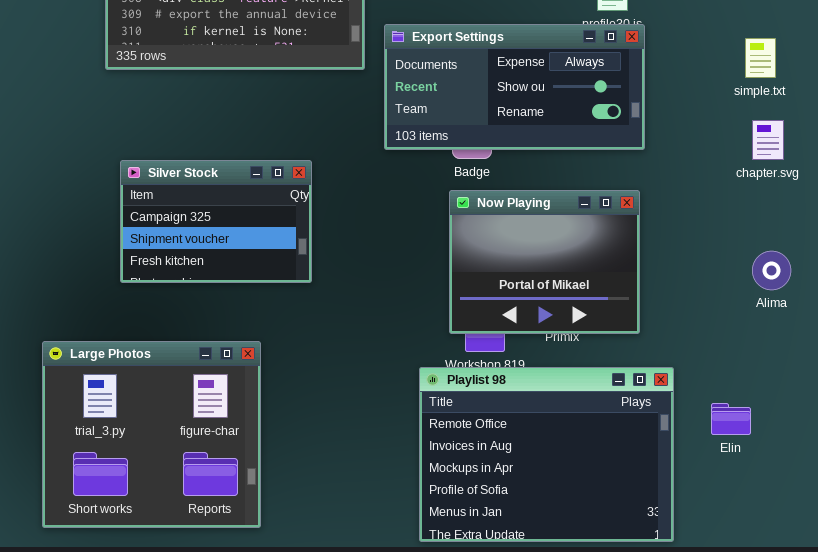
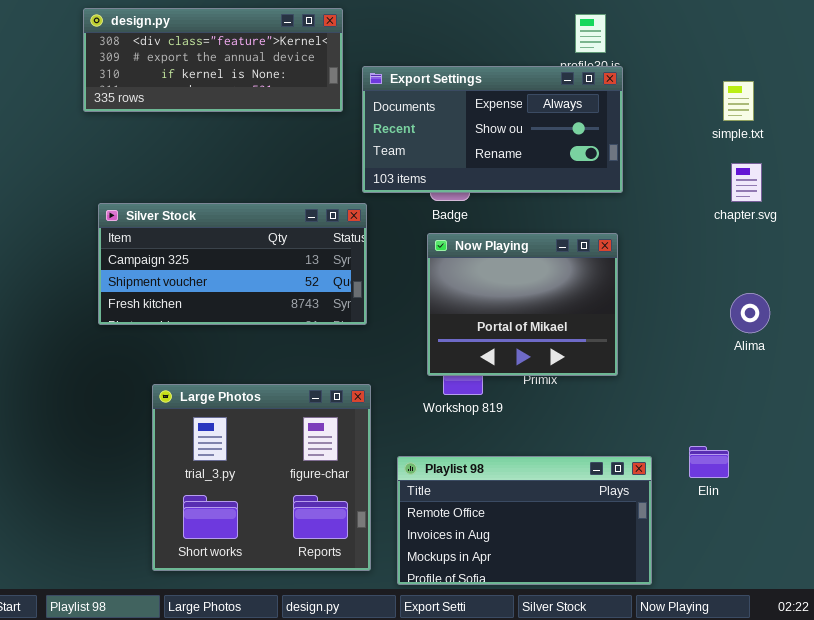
Silver Stock: [120,160,312,283] -> [98,203,367,325], resized
Large Photos: [42,341,261,528] -> [152,384,371,571], moved
Playlist 98: [419,367,674,542] -> [397,456,652,585], resized

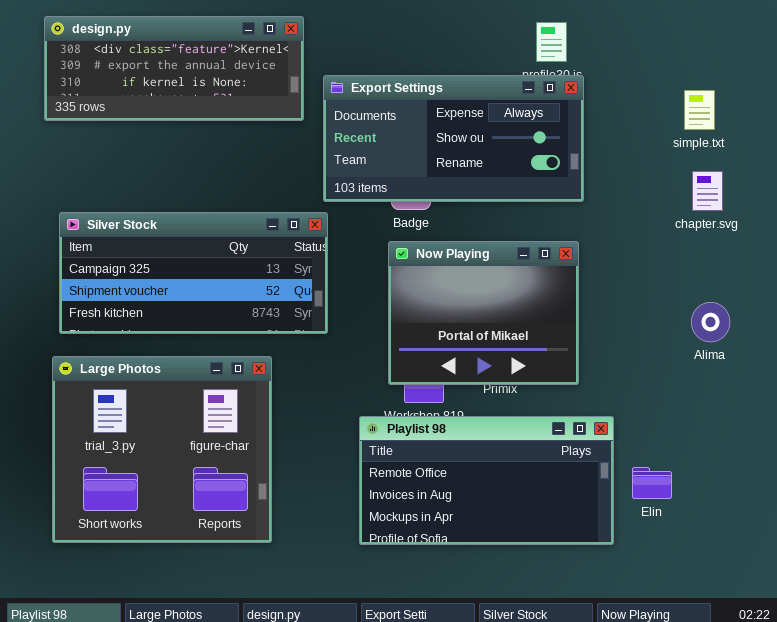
Large Photos: [152,384,371,571] -> [52,356,272,543], moved
Elin: [689,446,729,478] -> [632,467,672,499], moved
Playlist 98: [397,456,652,585] -> [359,416,614,545], moved

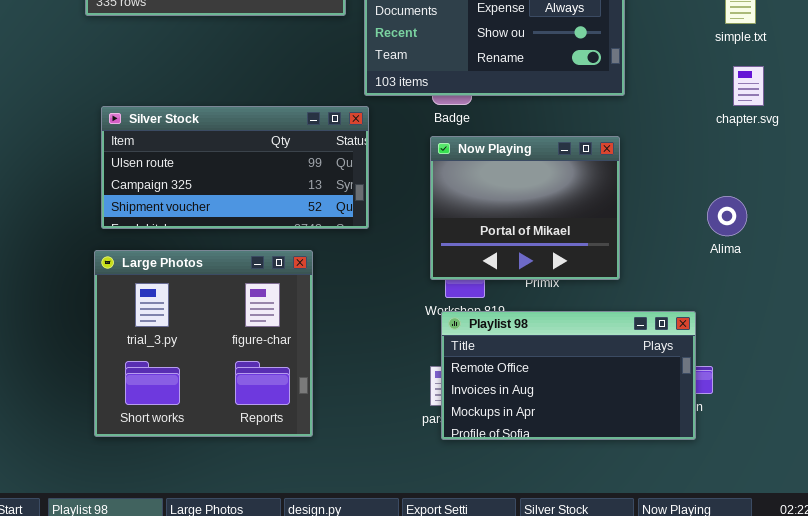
Silver Stock: [59,212,328,334] -> [101,106,369,229], scrolled up 1 row
Alima: [691,302,730,342] -> [707,196,747,236], moved
Playlist 98: [359,416,614,545] -> [441,311,696,440], moved

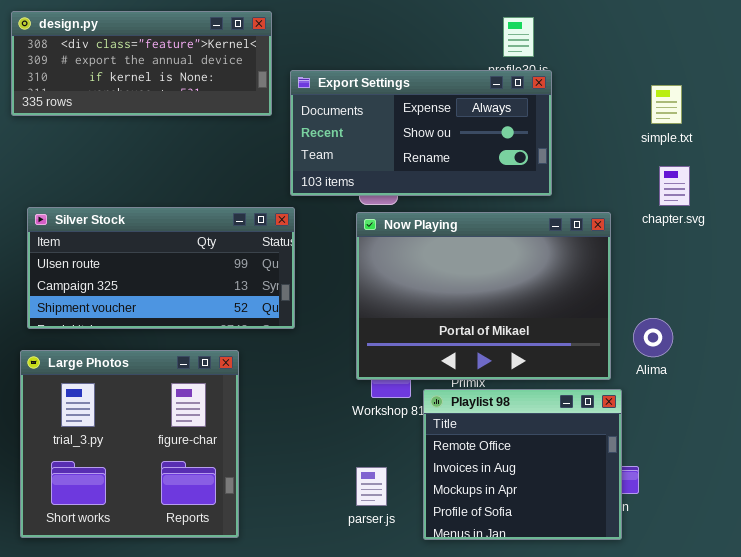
Now Playing: [430,136,620,280] -> [356,212,611,380], resized
Alima: [707,196,747,236] -> [633,318,673,357], moved
Playlist 98: [441,311,696,440] -> [423,389,622,540], resized

